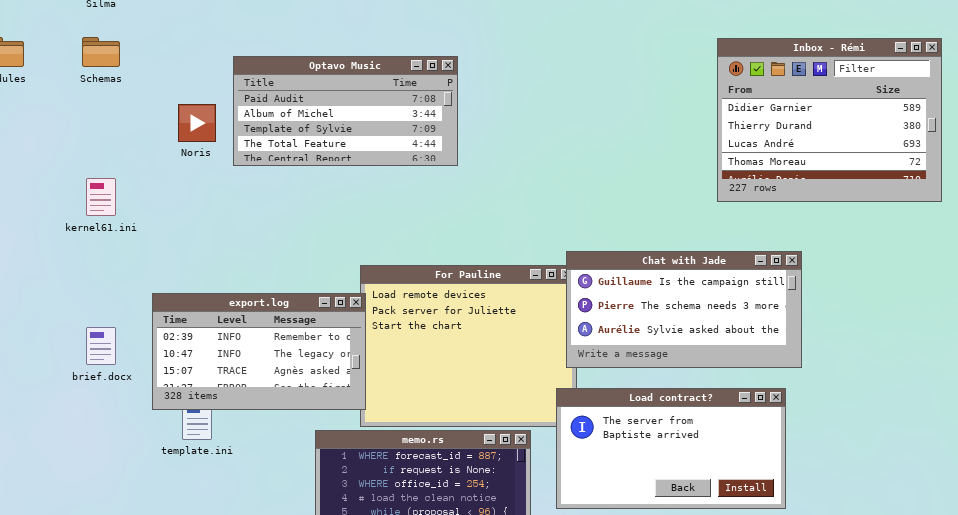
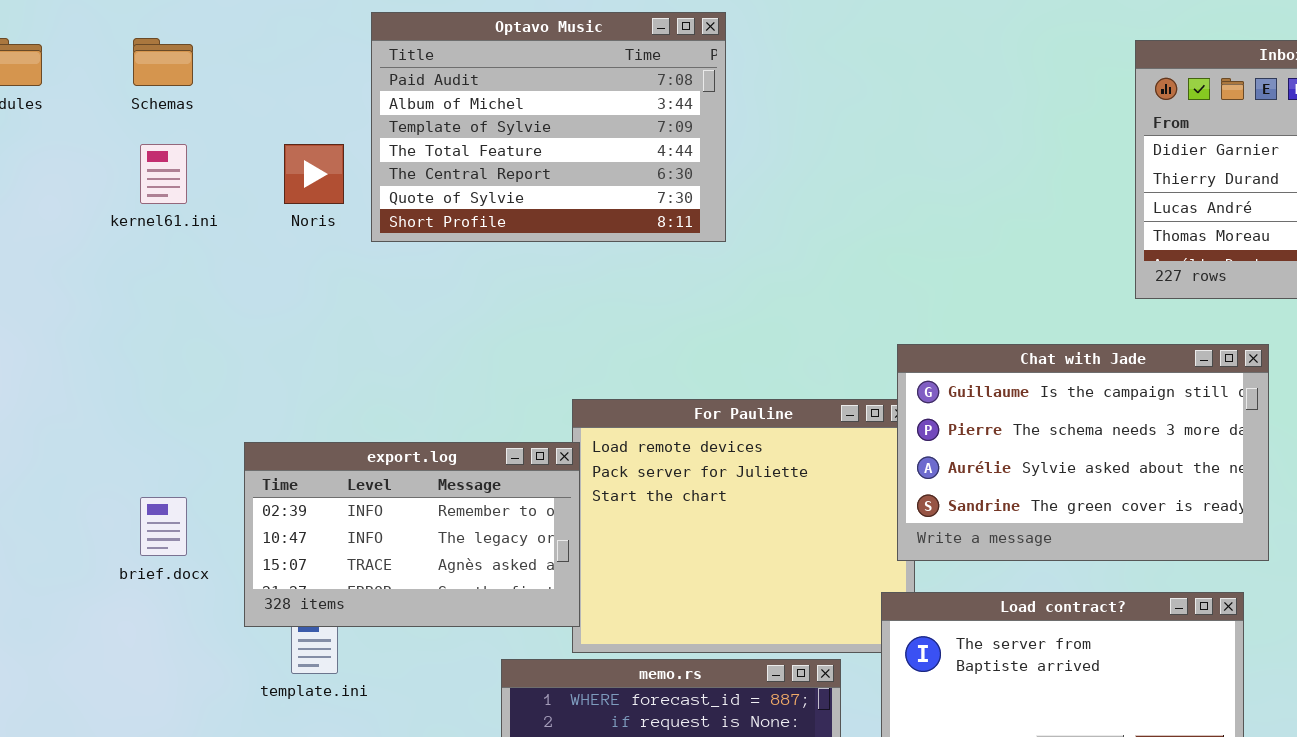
Optavo Music: [233,56,458,166] -> [371,12,726,242], resized
kernel61.ini: [86,178,116,216] -> [140,144,187,204], moved
Chat with Jade: [566,251,802,368] -> [897,344,1269,561], resized

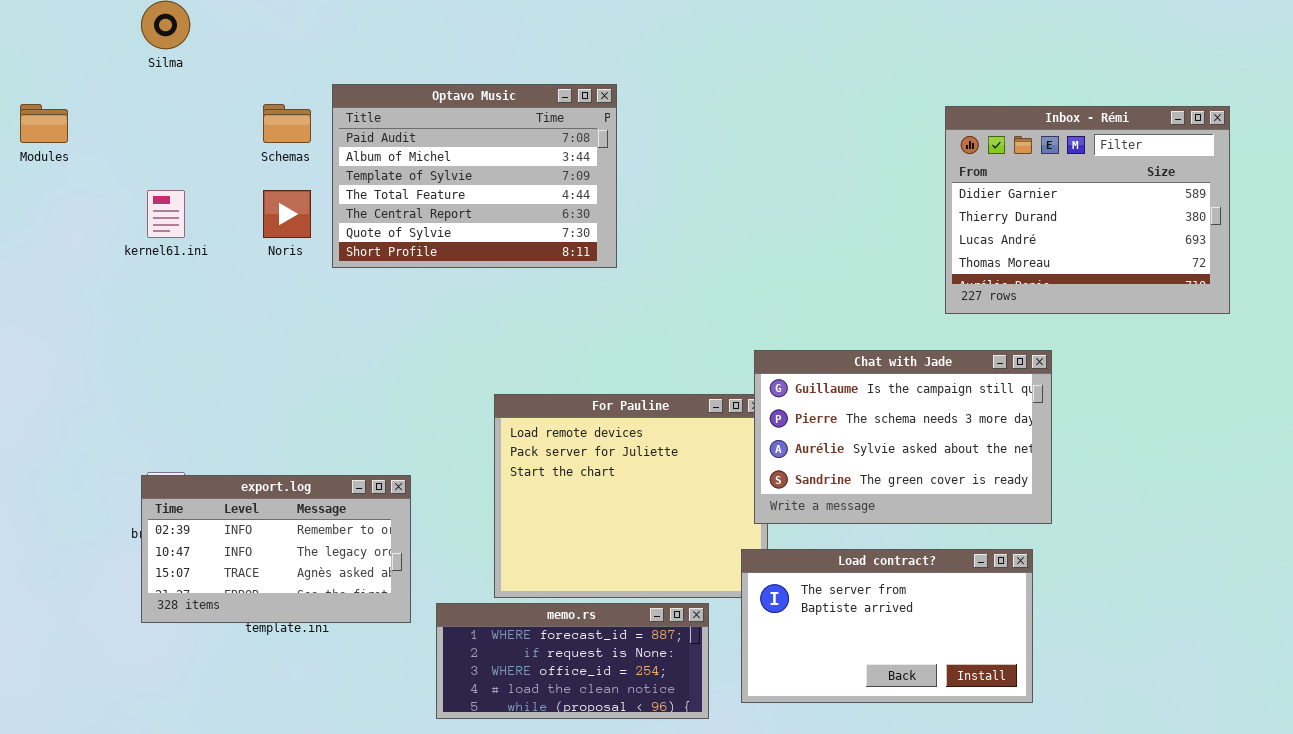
Schemas: [133,38,193,86] -> [263,104,311,143], moved
export.log: [244,442,580,627] -> [141,475,411,623], moved

